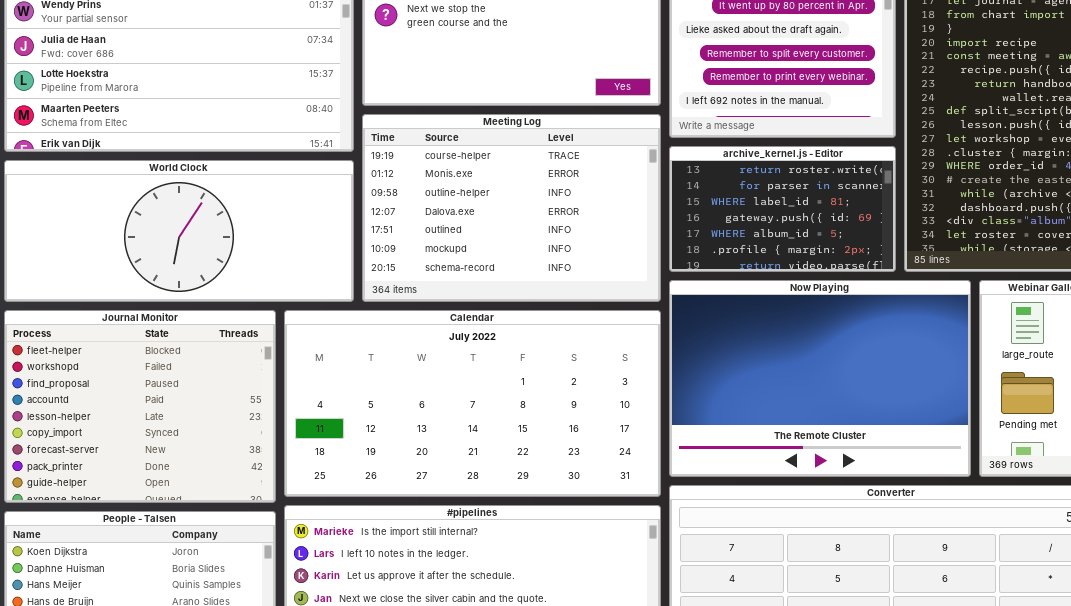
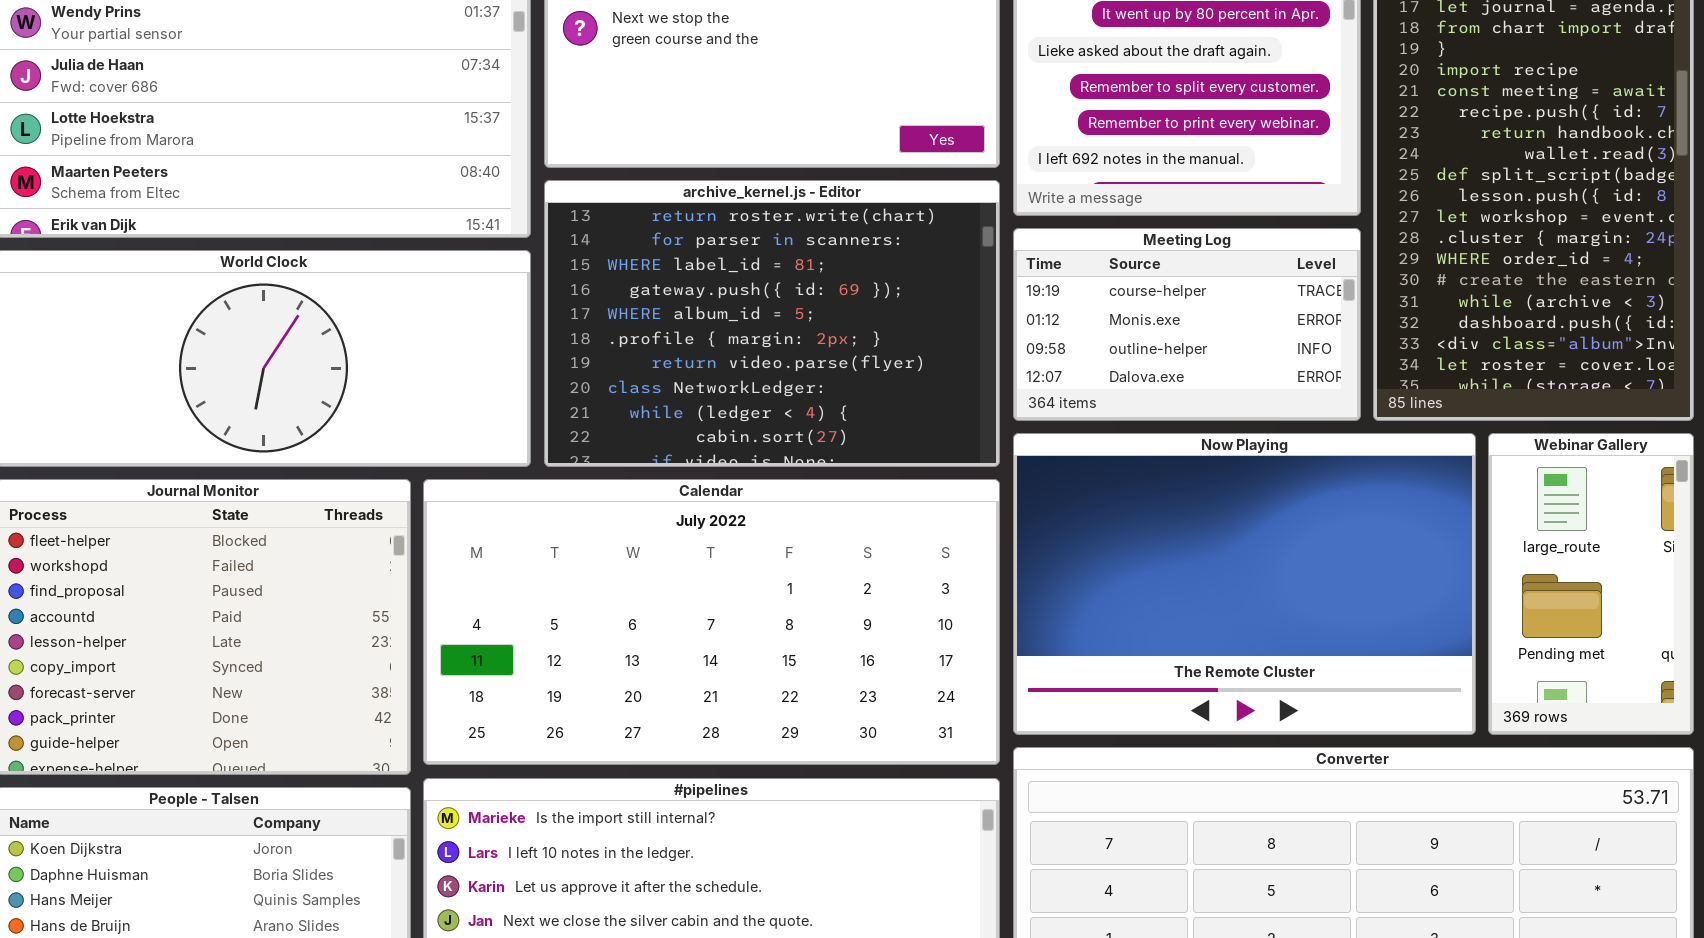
Meeting Log: [362,114,661,302] -> [1013,228,1361,421], moved, resized
archive_kernel.js - Editor: [669,146,896,272] -> [544,180,1000,467], moved, resized

